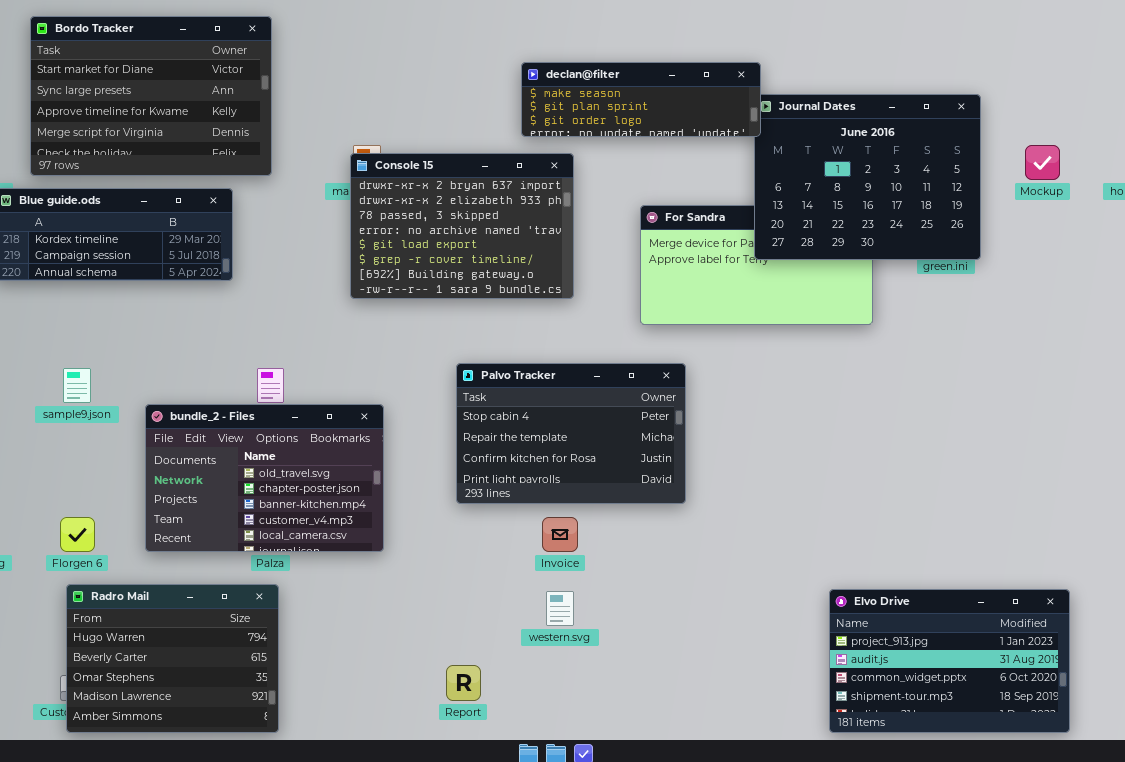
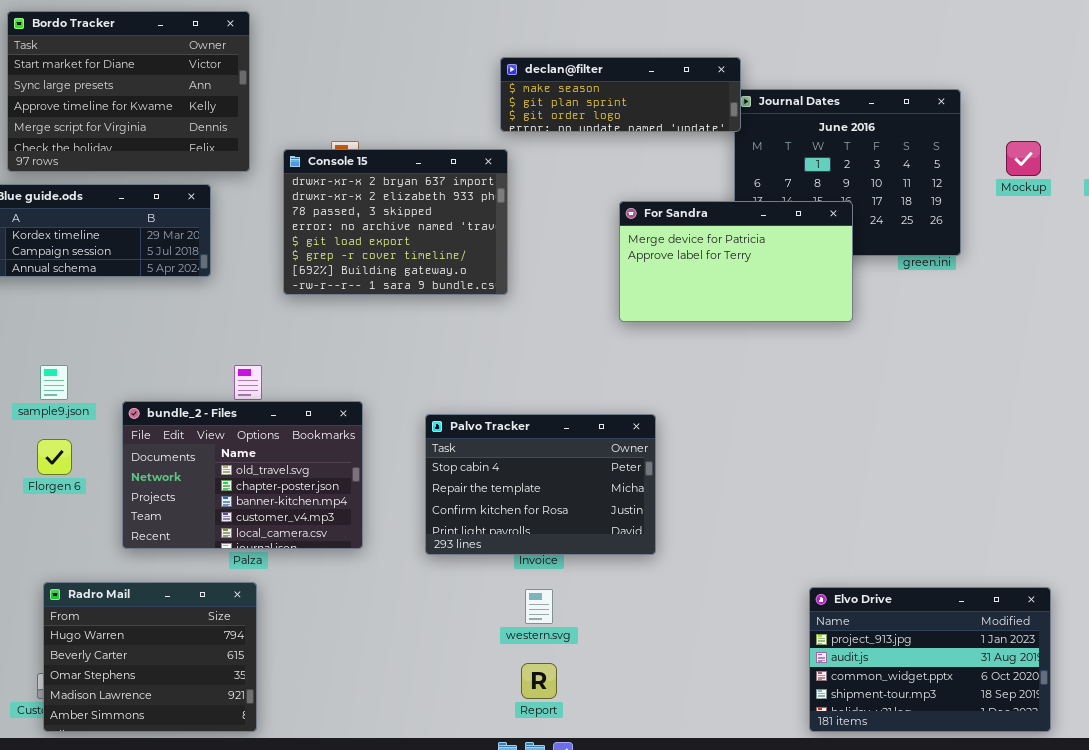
Console 15: [350,153,574,299] -> [283,149,508,295], moved
For Sandra: [640,205,873,325] -> [619,201,853,322], raised
Palvo Tracker: [456,363,686,504] -> [425,414,656,555], moved
Florgen 6: [60,517,95,552] -> [37,439,72,475], moved
Report: [446,665,481,701] -> [521,663,557,699], moved

